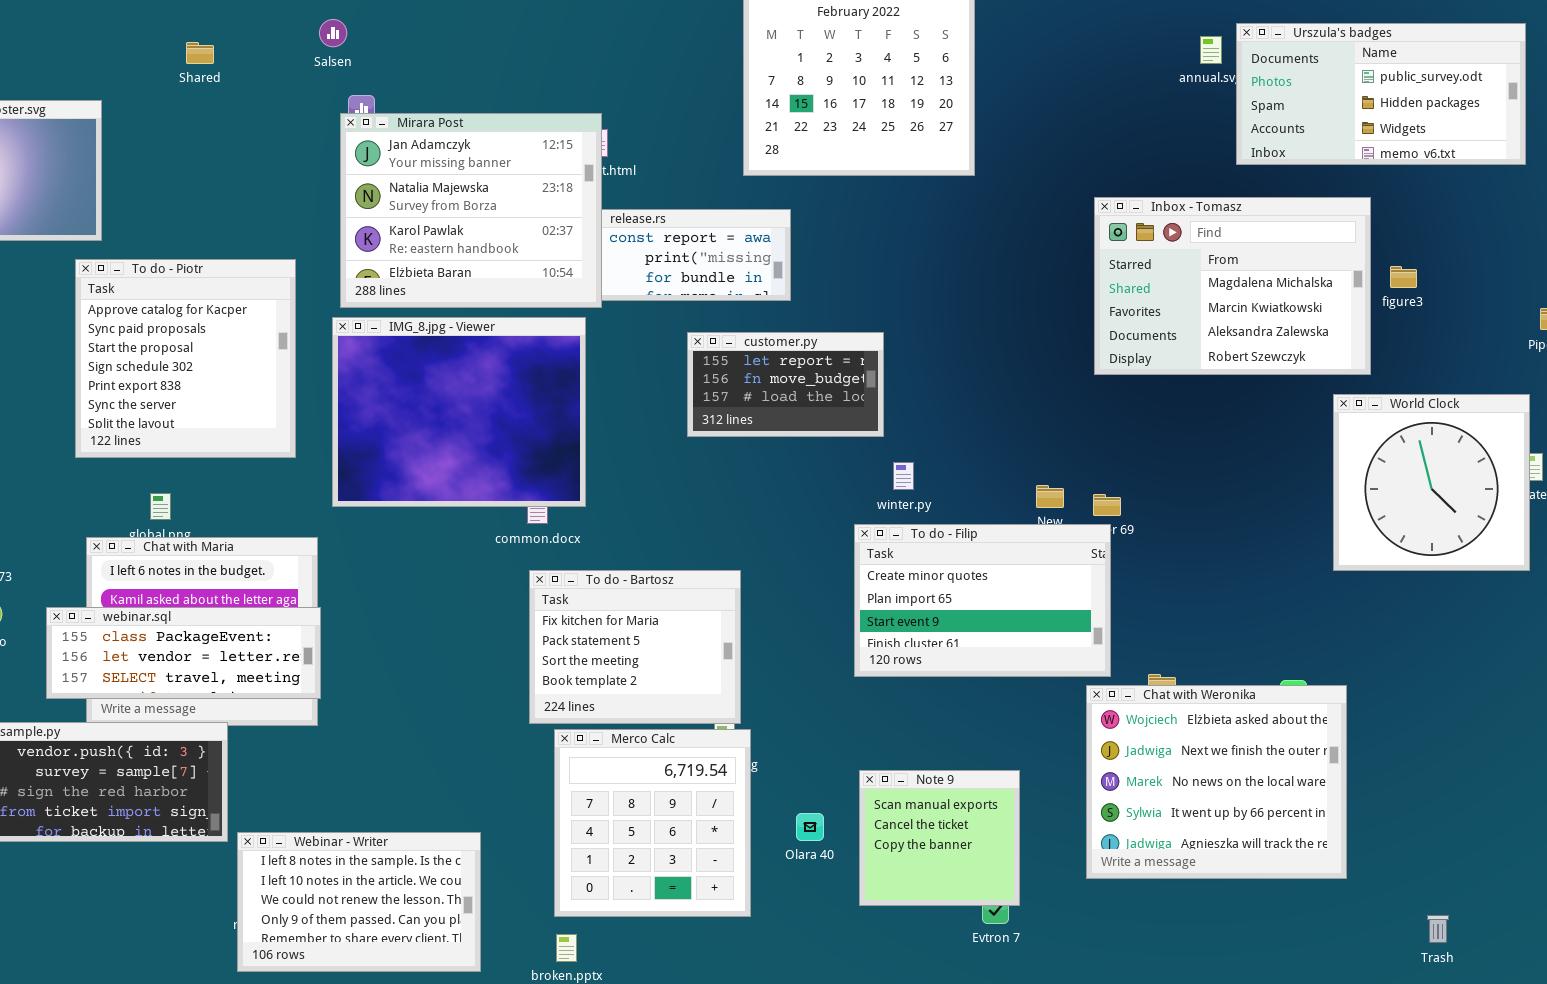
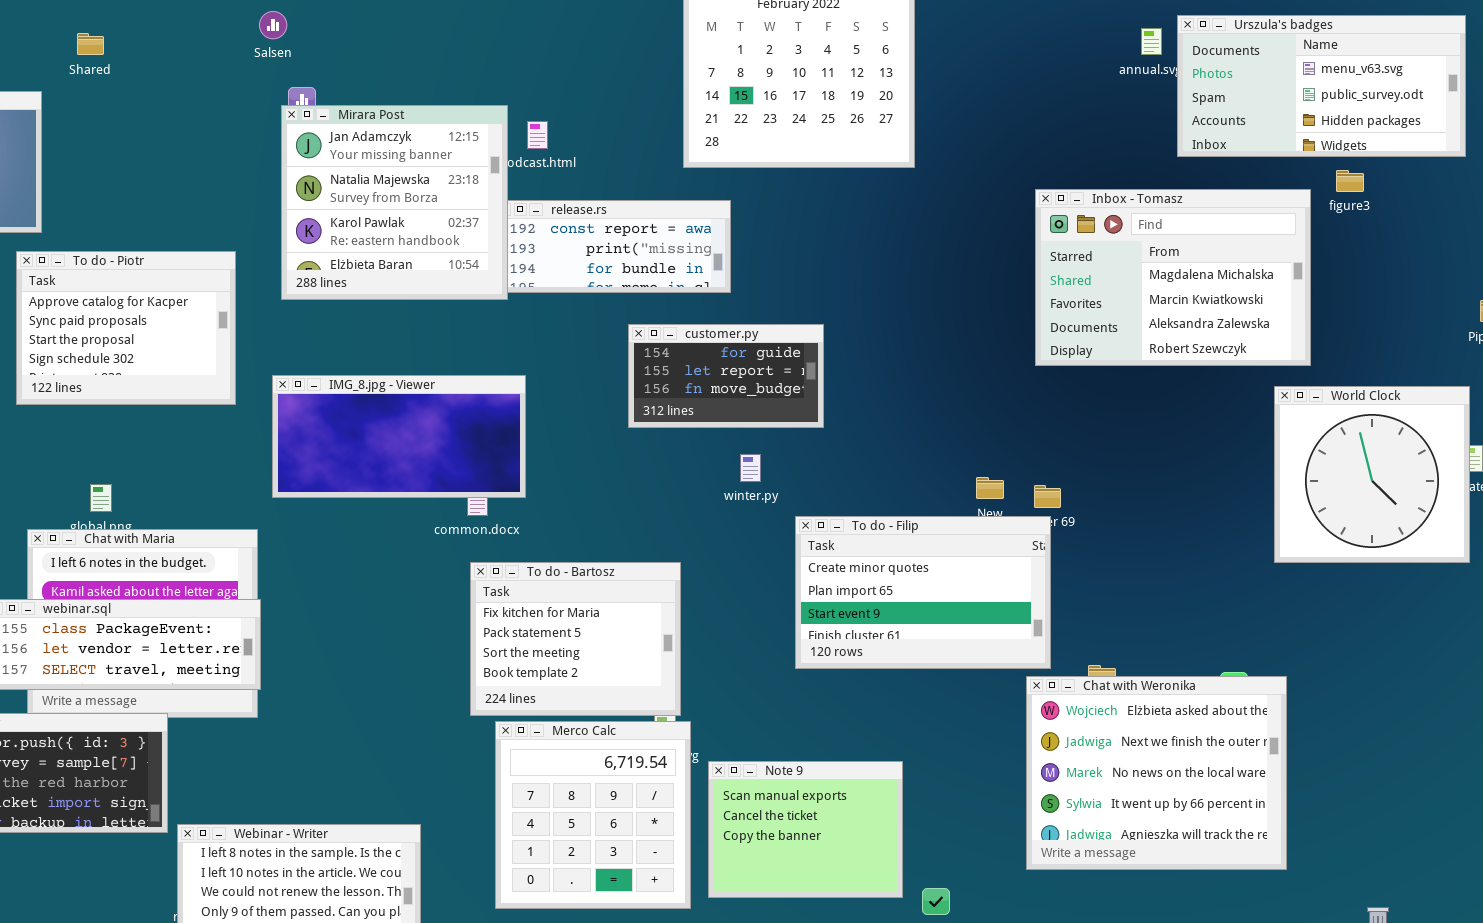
Urszula's badges: [1236,23,1526,165] -> [1177,15,1466,157], scrolled up 1 row
Shared: [186,42,214,64] -> [77,33,104,55], moved
Mirara Post: [340,113,602,308] -> [281,105,508,300], resized
To do - Piotr: [75,259,296,458] -> [16,251,236,405], resized
figure3: [1390,266,1417,288] -> [1336,170,1364,192], moved
IMG_8.jpg - Viewer: [332,317,586,507] -> [272,375,526,498], resized
customer.py: [687,332,884,437] -> [628,324,824,428], scrolled up 1 row
winter.py: [893,462,914,490] -> [740,454,761,482], moved
Note 9: [859,770,1020,906] -> [708,761,903,898], moved, resized

